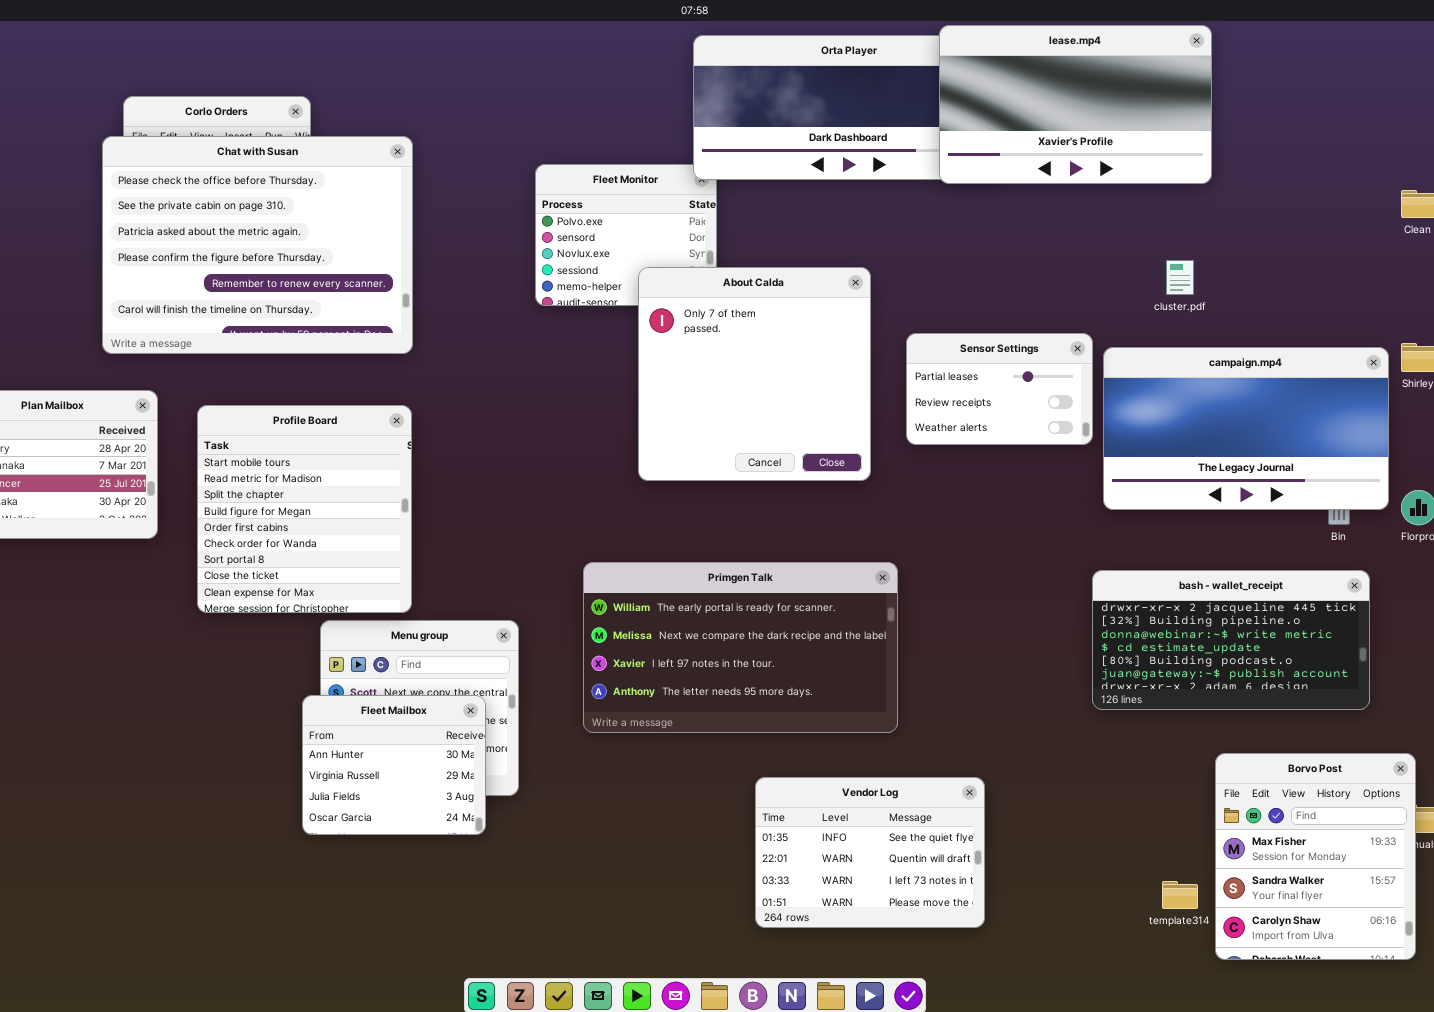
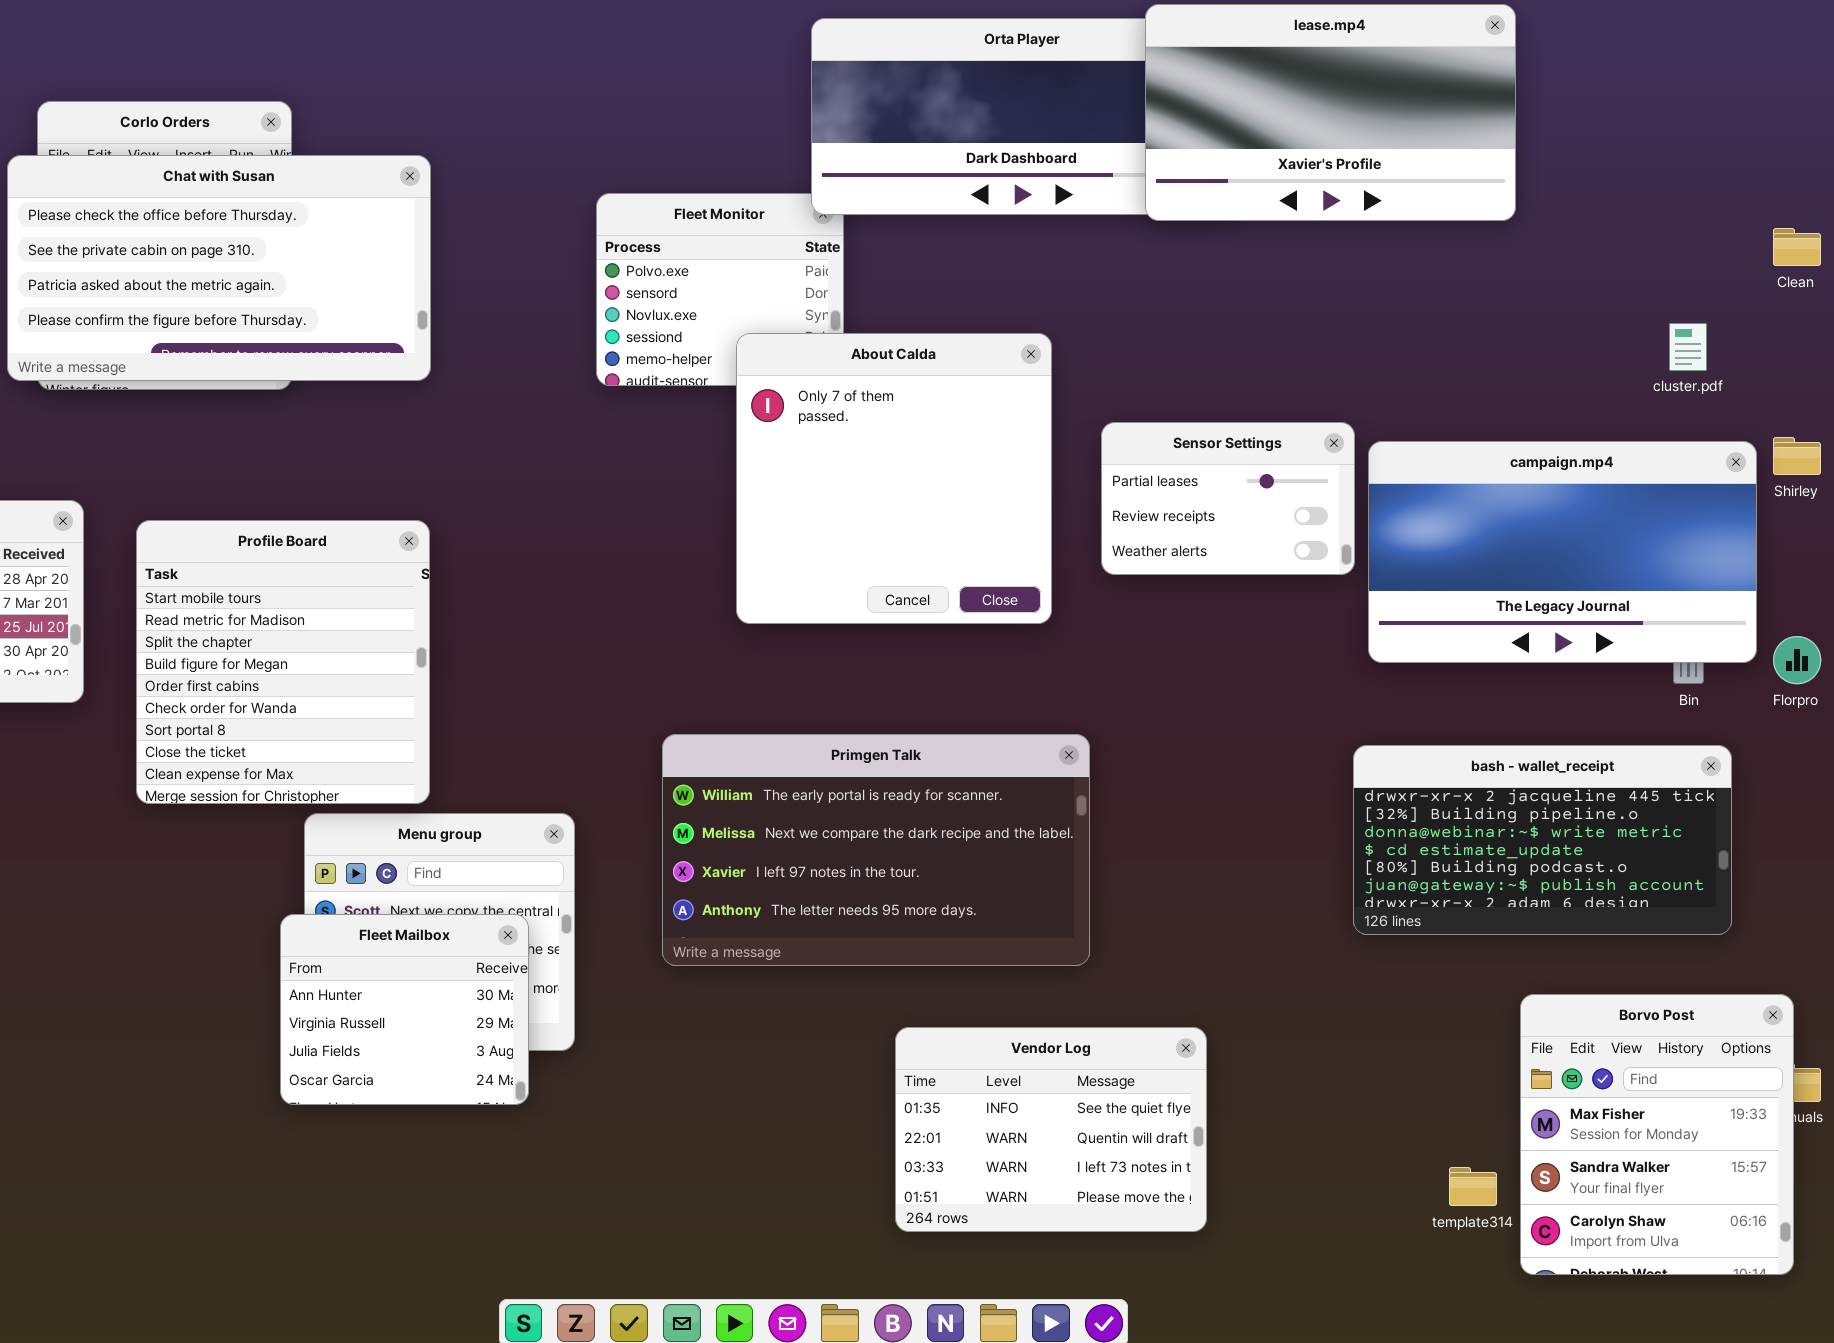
Chat with Susan: [102,136,413,354] -> [7,155,431,381], resized
cluster.pdf: [1166,260,1194,295] -> [1669,323,1707,371], moved

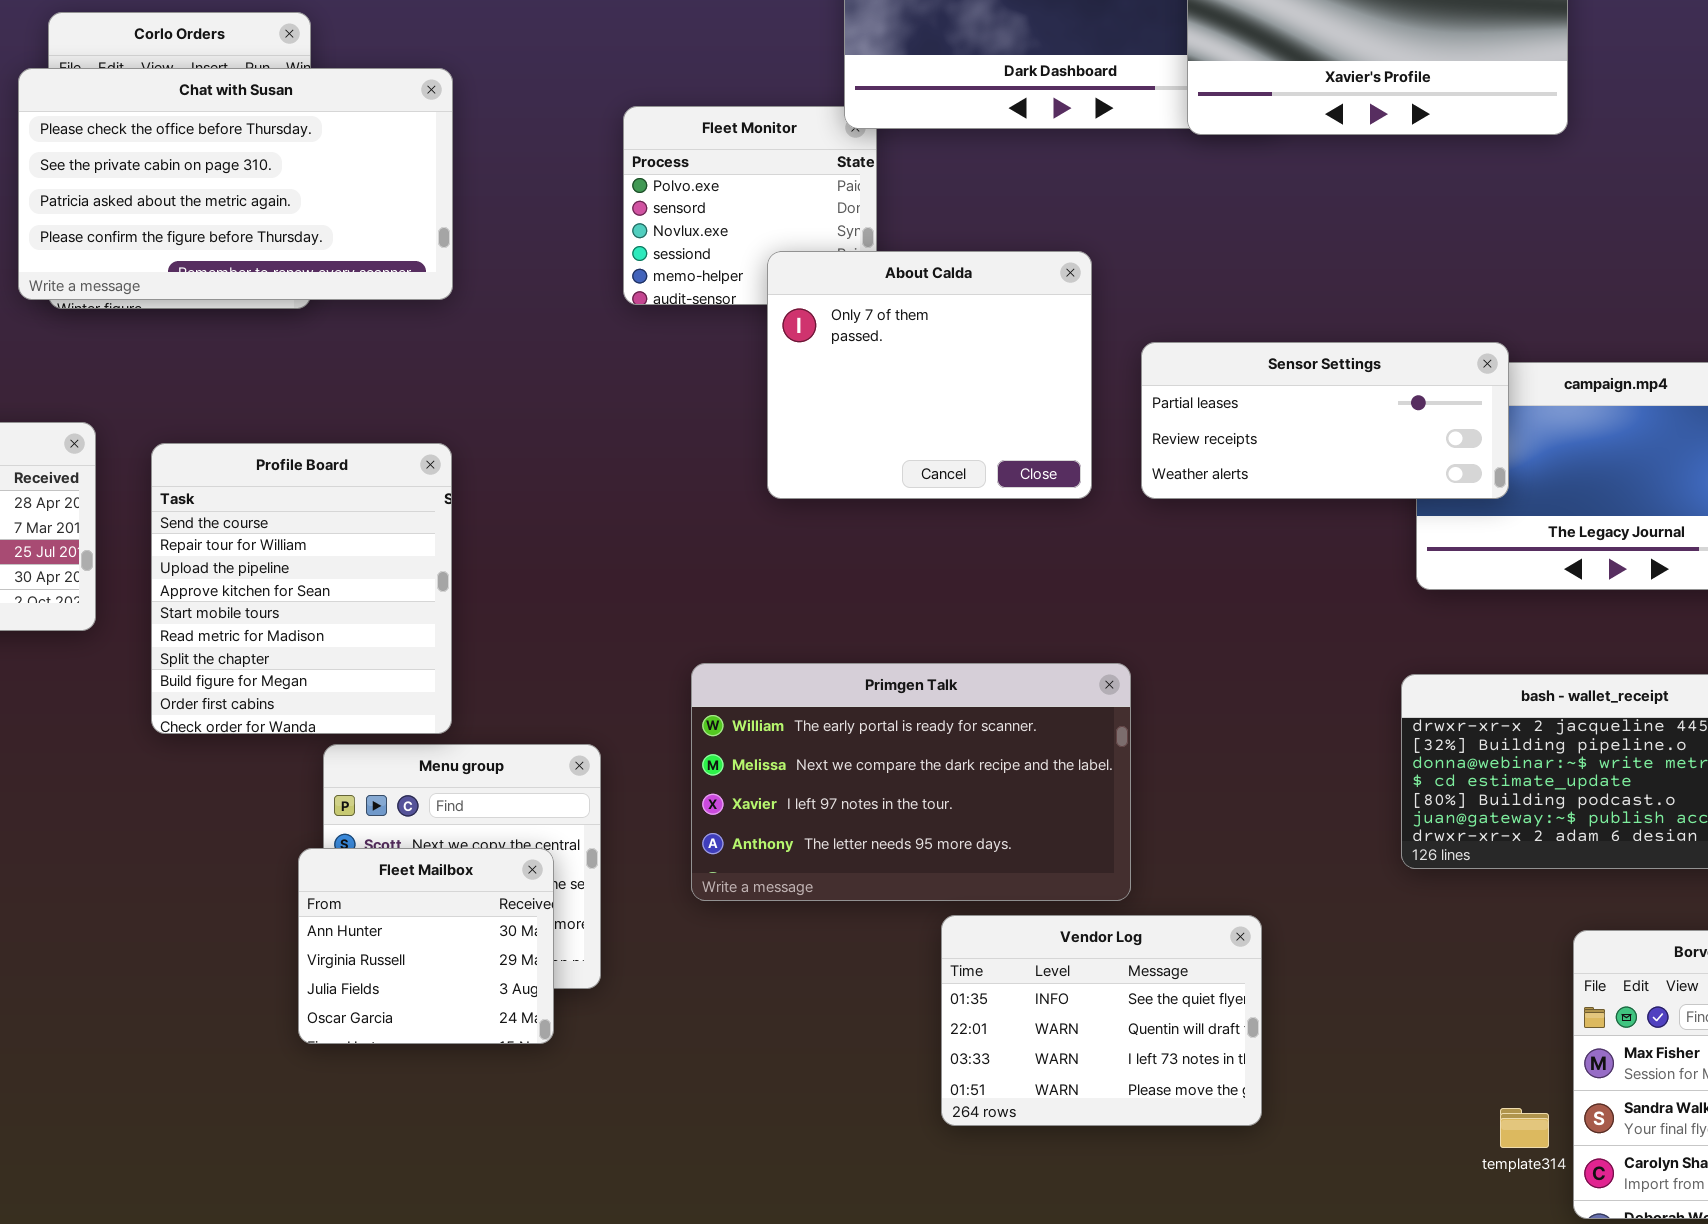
About Calda: [736,333,1052,624] -> [767,251,1092,499], resized
Sensor Settings: [1101,422,1355,575] -> [1141,342,1509,499], resized
Profile Board: [136,520,430,804] -> [151,443,452,734], scrolled up 4 rows
Vendor Log: [895,1027,1207,1232] -> [941,915,1262,1126], moved

